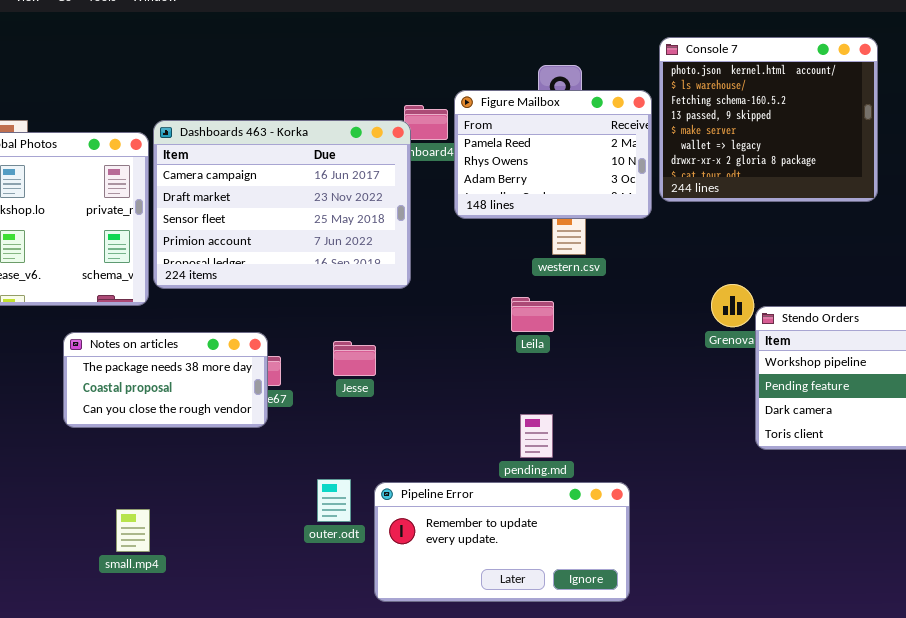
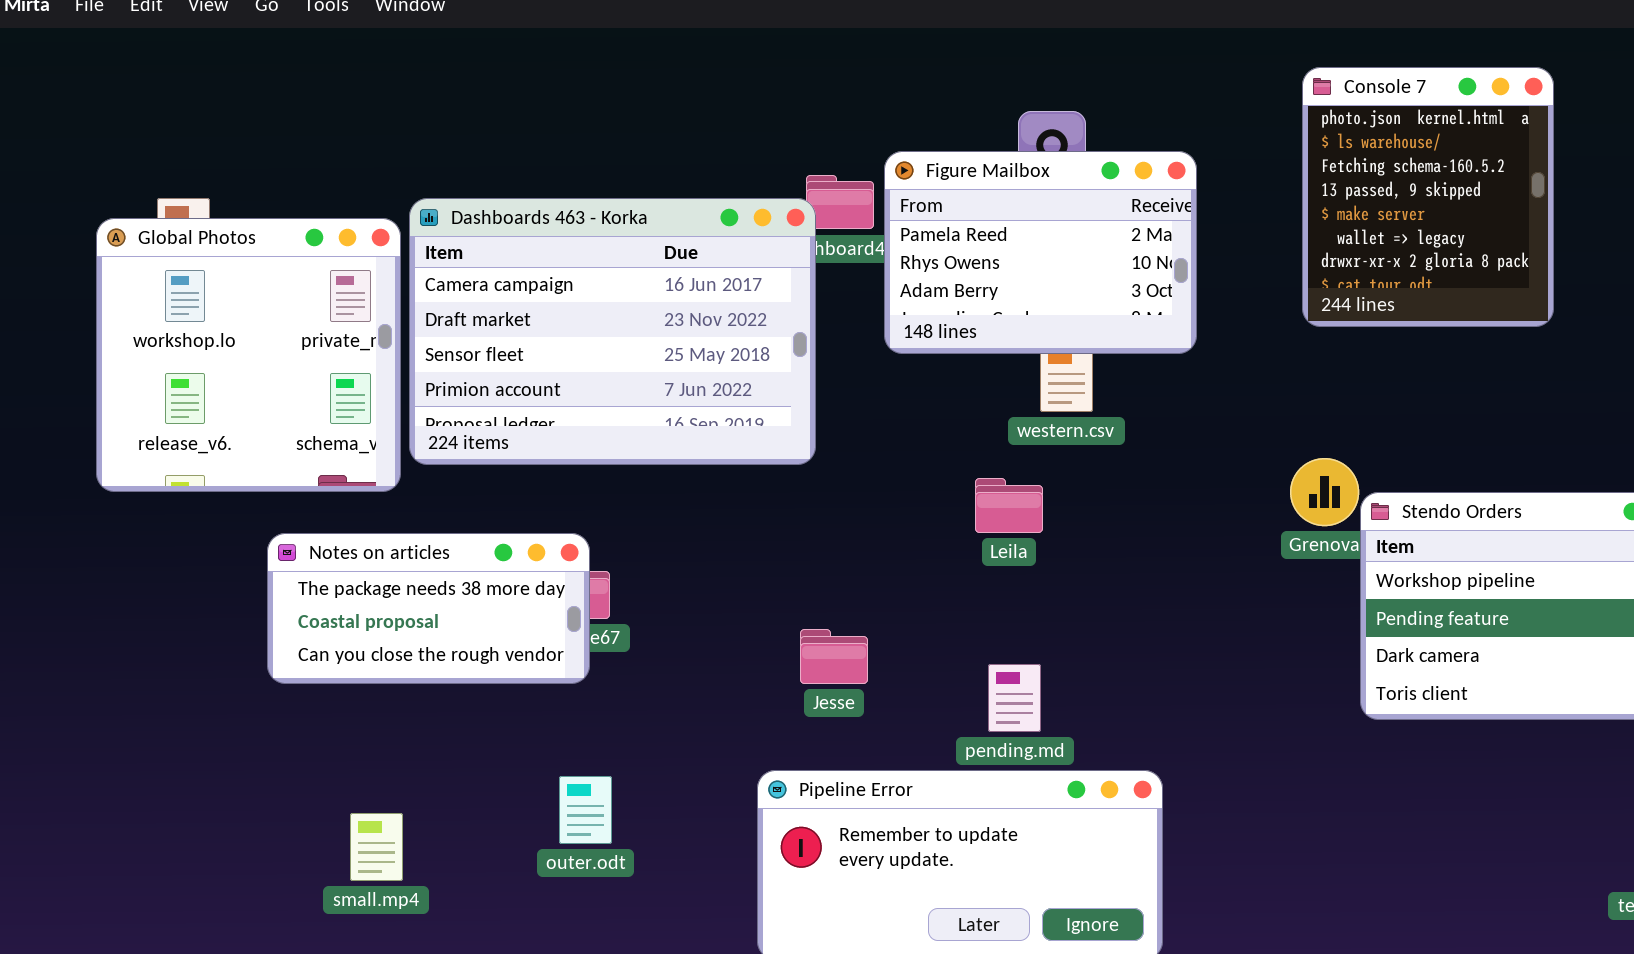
Console 7: [659,37,878,202] -> [1302,67,1554,327], resized
Jesse: [333,341,376,376] -> [800,629,868,684], moved
outer.odt: [317,479,351,522] -> [559,776,612,844], moved

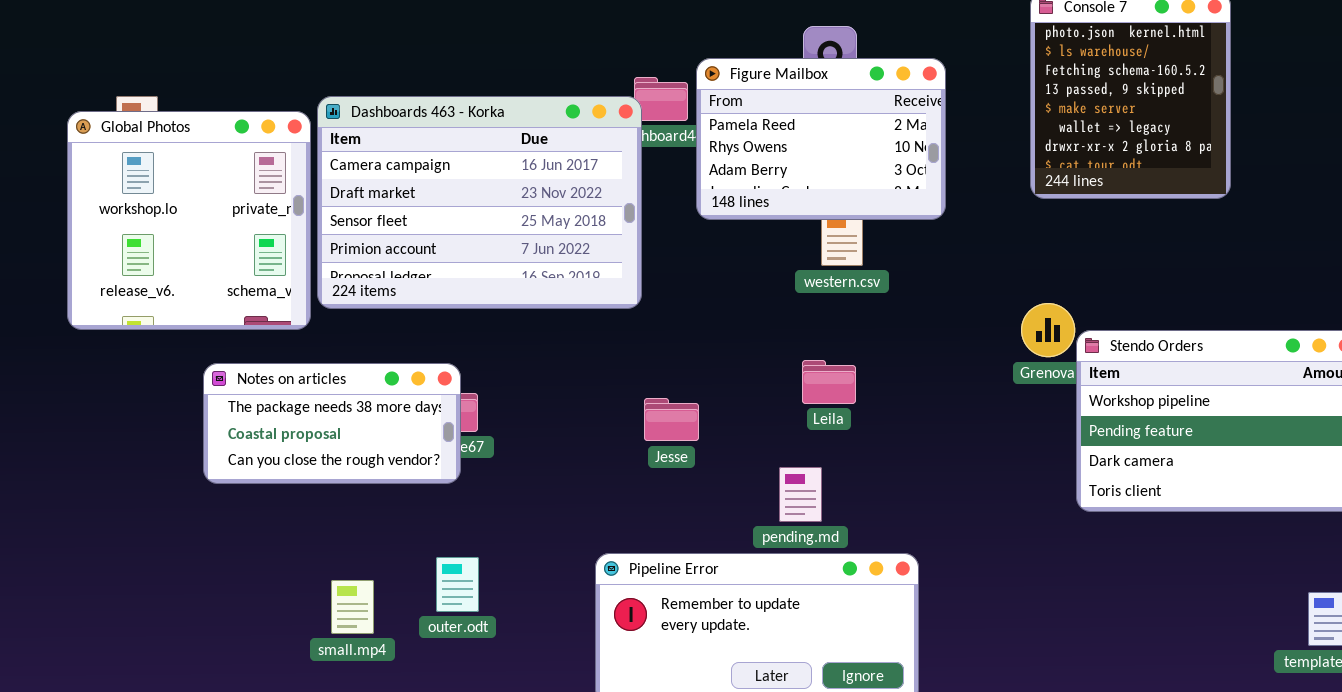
Leila: [975,478,1043,533] -> [802,360,856,404], moved
Jesse: [800,629,868,684] -> [644,398,699,441], moved
small.mp4: [350,813,403,881] -> [331,580,374,634], moved

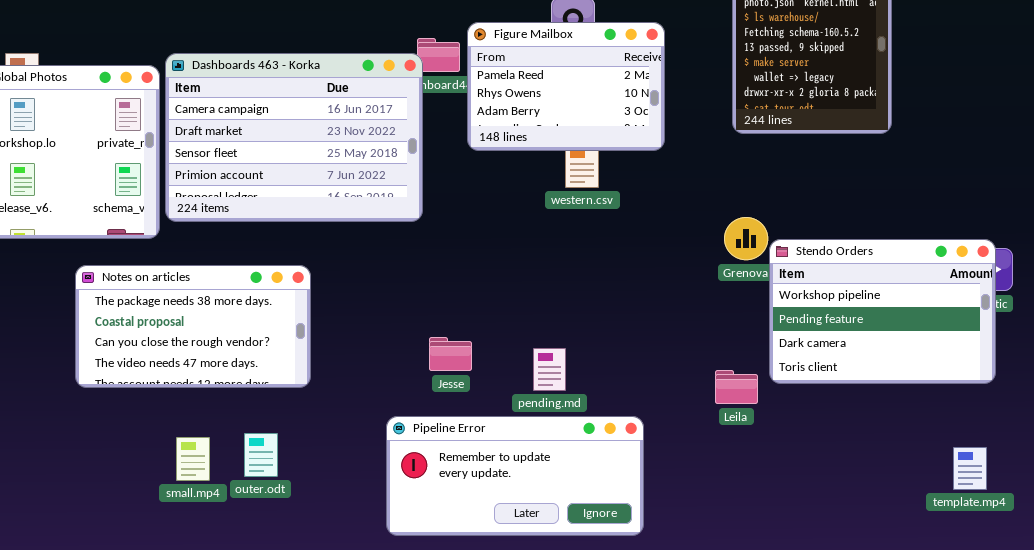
Leila: [802,360,856,404] -> [715,370,758,404], moved
Notes on articles: [203,363,461,484] -> [75,265,311,388], resized
Jesse: [644,398,699,441] -> [429,337,472,371], moved
outer.odt: [436,557,479,612] -> [244,433,278,477], moved

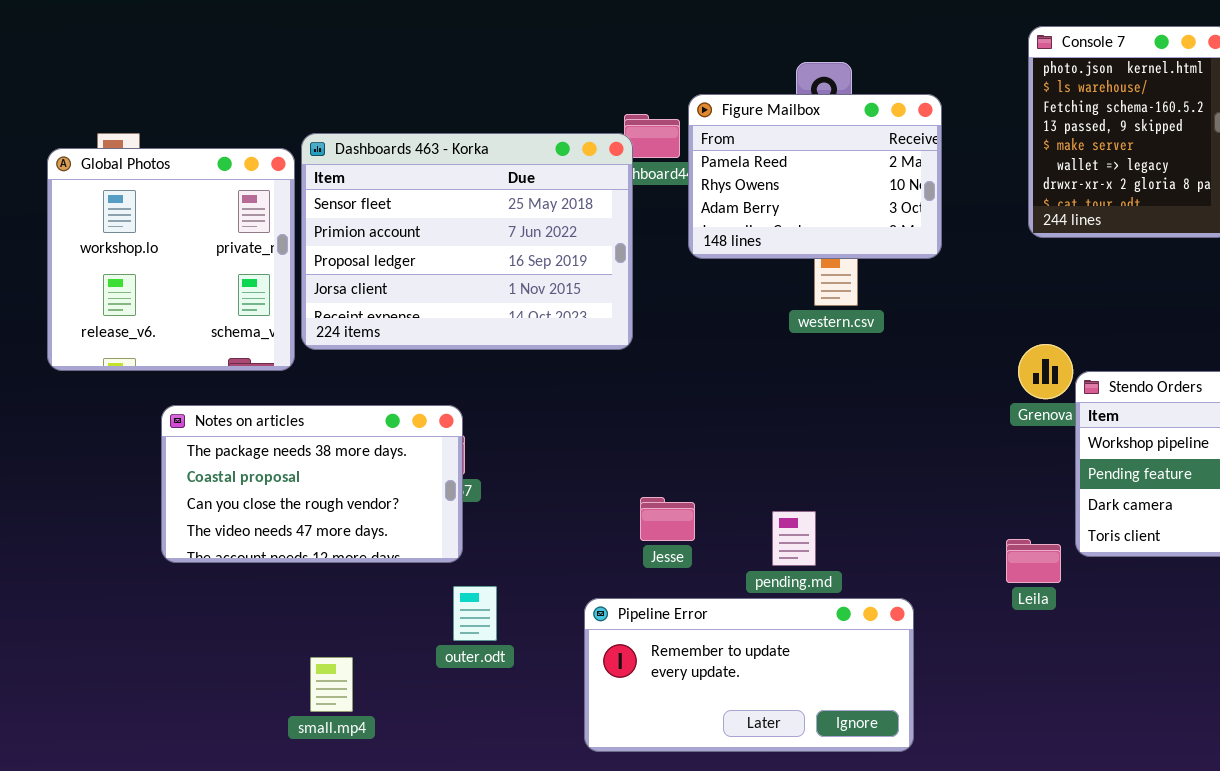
Dashboards 463 - Korka: [165,53,423,222] -> [301,133,633,350], scrolled down 2 rows
Notes on articles: [75,265,311,388] -> [161,405,463,563], moved
outer.odt: [244,433,278,477] -> [453,586,497,641], moved
small.mp4: [176,437,210,481] -> [310,657,353,712], moved

